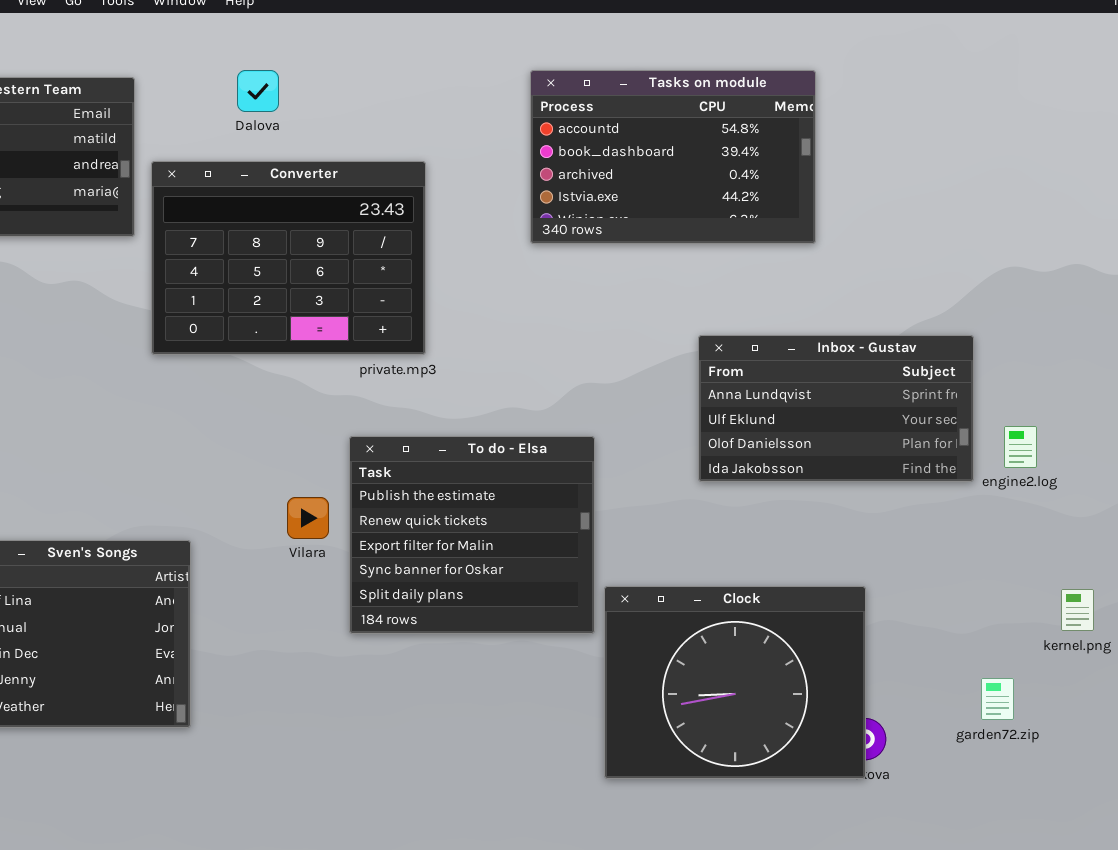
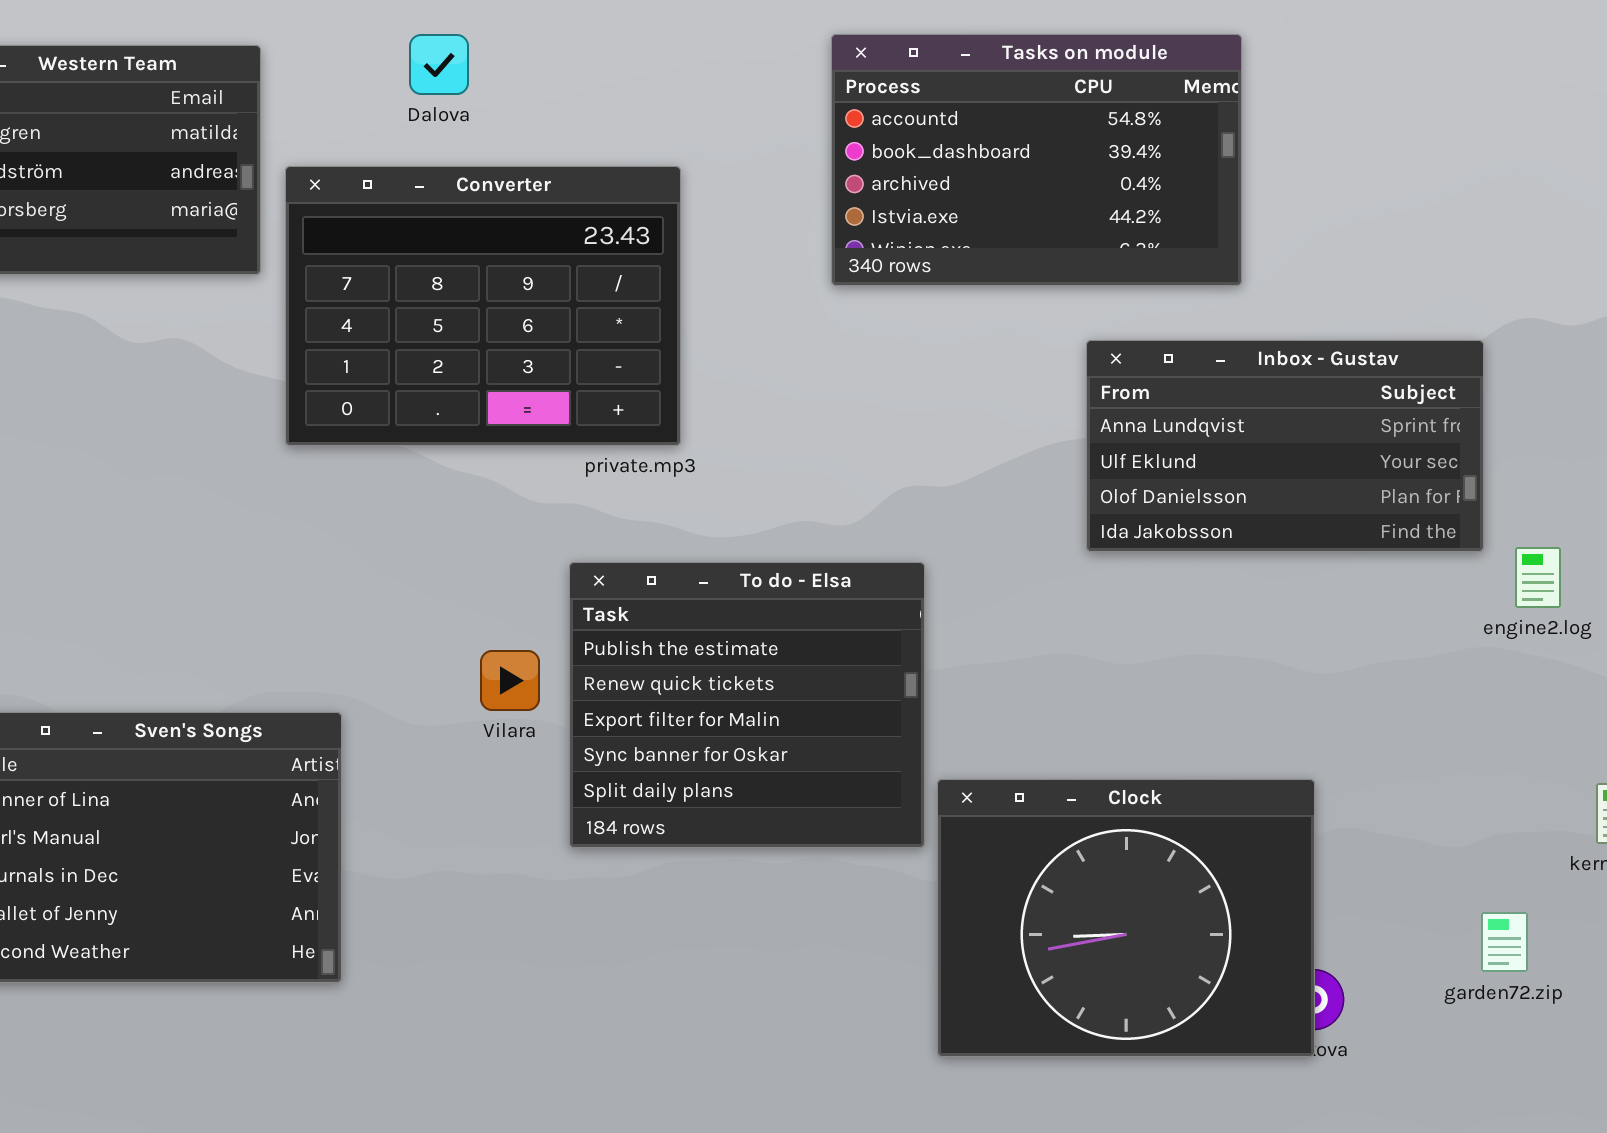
Inbox - Gustav: [698,335,974,482] -> [1086,340,1484,552], moved

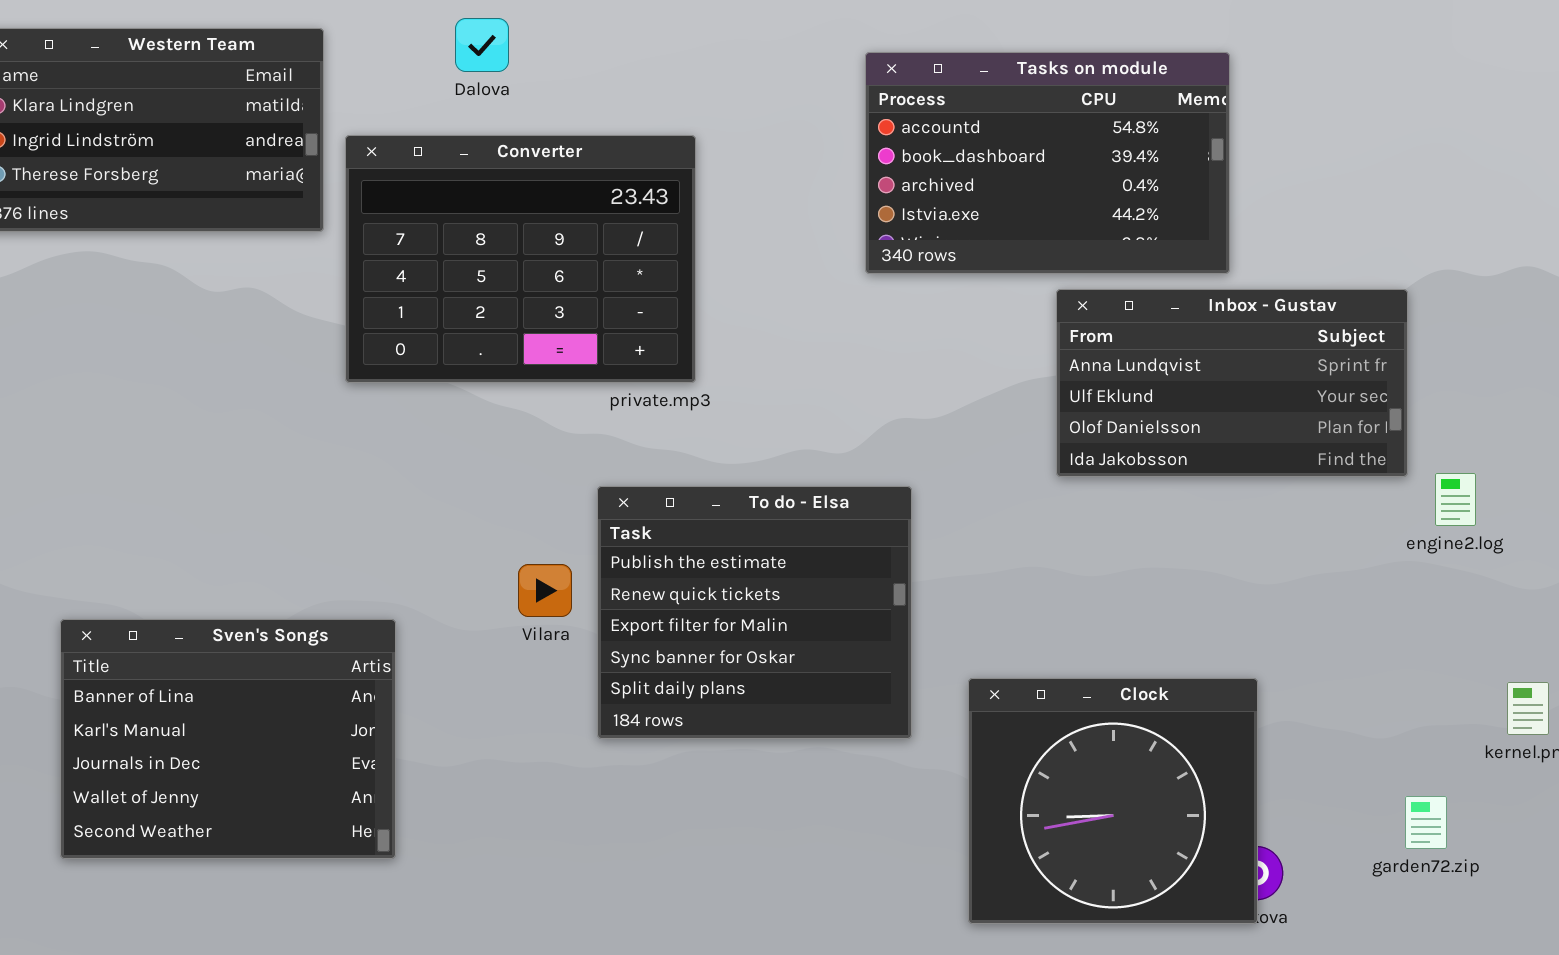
Tasks on module: [831,34,1242,286] -> [865,52,1230,274], moved
Clock: [937,779,1315,1057] -> [968,678,1258,924], resized

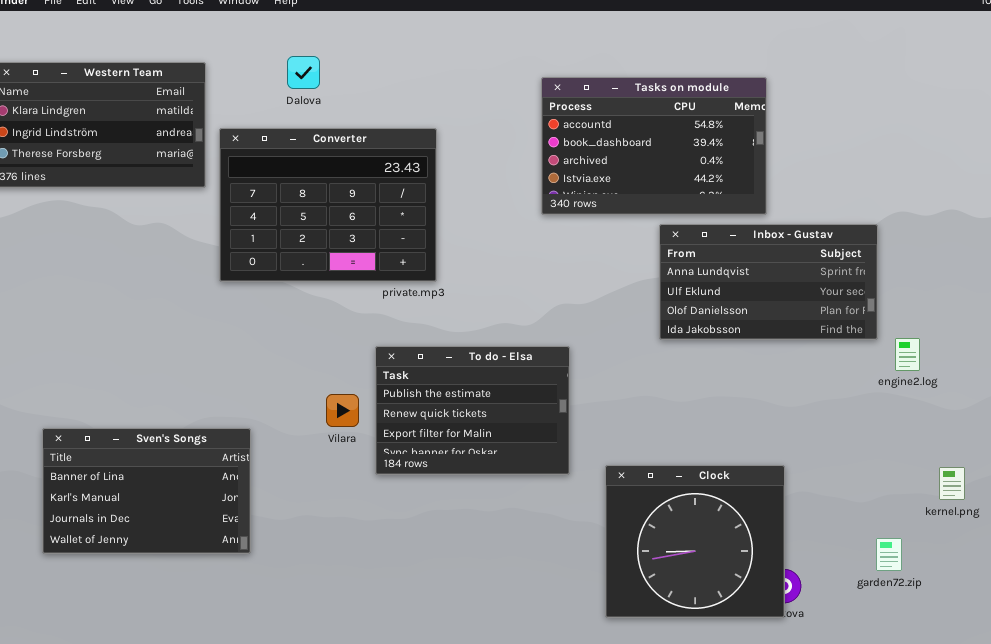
To do - Elsa: [597,486,912,739] -> [375,346,570,475], resized
Sven's Songs: [60,619,396,859] -> [42,428,251,554], resized

